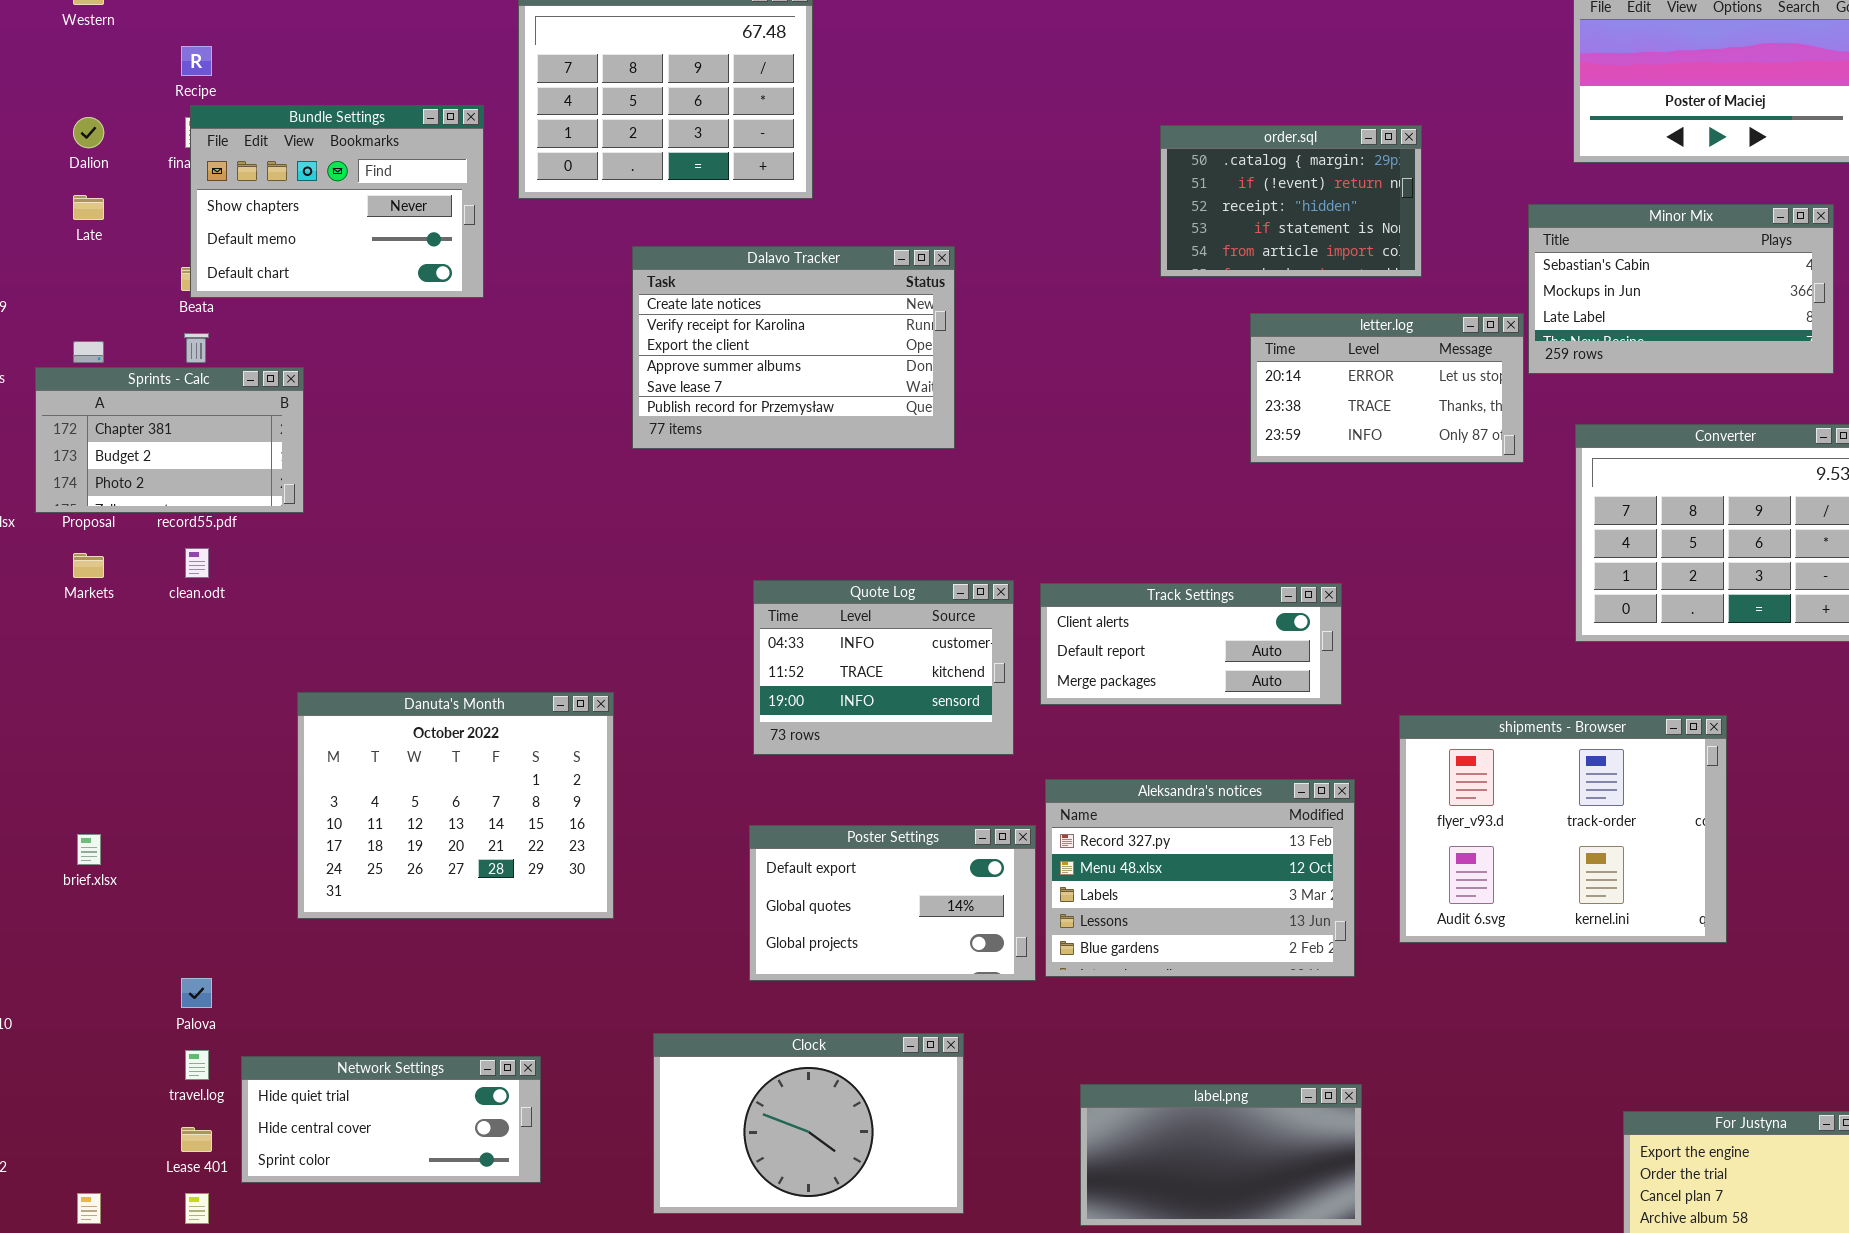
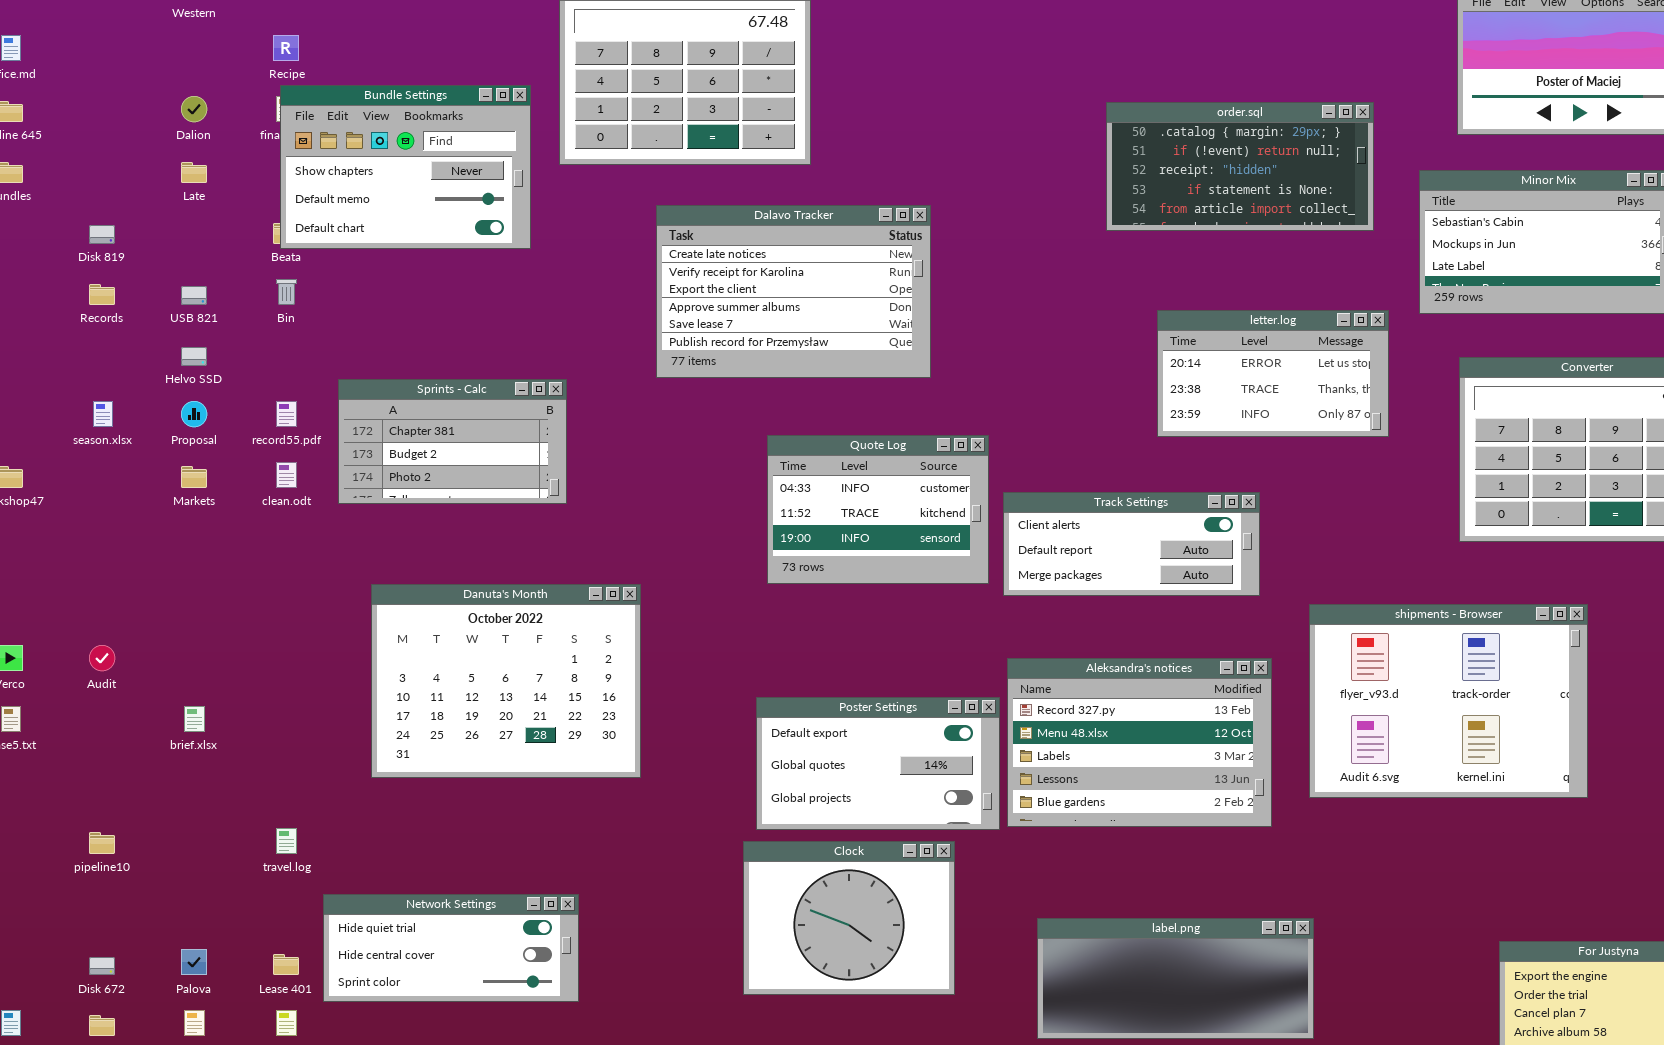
order.sql: [1160,125,1422,277] -> [1106,102,1374,231], resized
letter.log: [1250,313,1524,463] -> [1157,310,1389,437], moved
Sprints - Calc: [35,367,304,513] -> [338,379,567,504], moved
Quote Log: [753,580,1014,755] -> [767,435,989,584], moved
Palova: [181,978,212,1008] -> [181,949,207,975], moved
Clock: [653,1033,964,1214] -> [743,841,955,995], moved, resized
travel.log: [185,1050,209,1080] -> [276,828,297,854], moved
label.png: [1080,1084,1362,1226] -> [1037,918,1314,1039], resized

